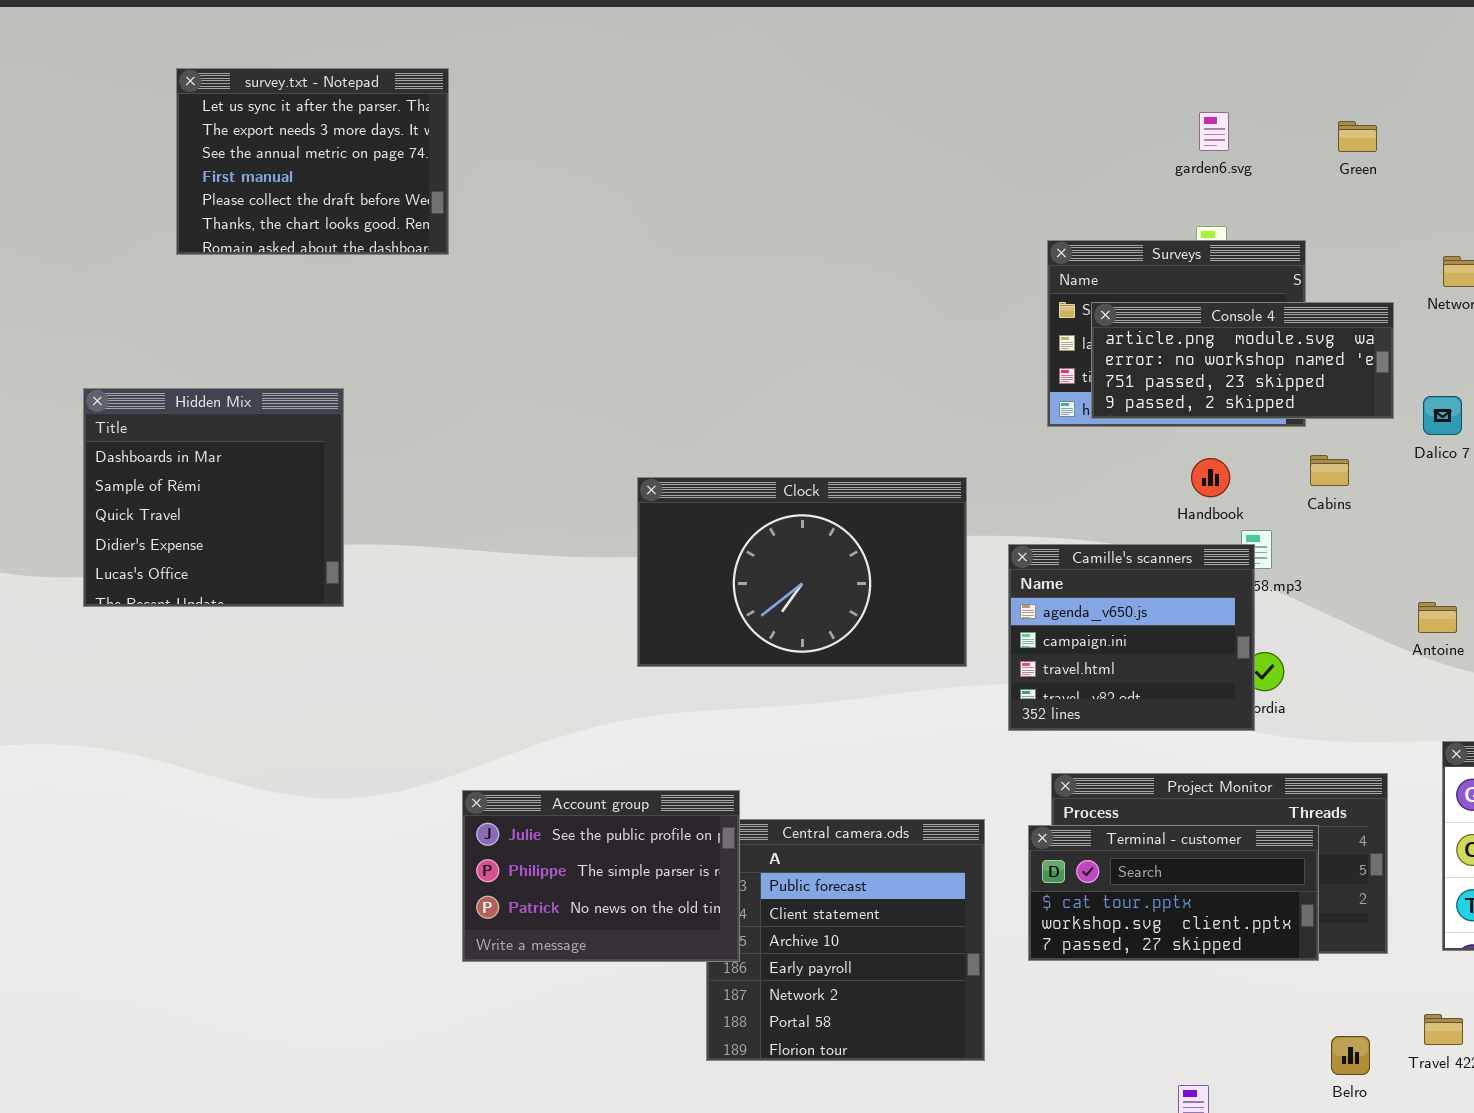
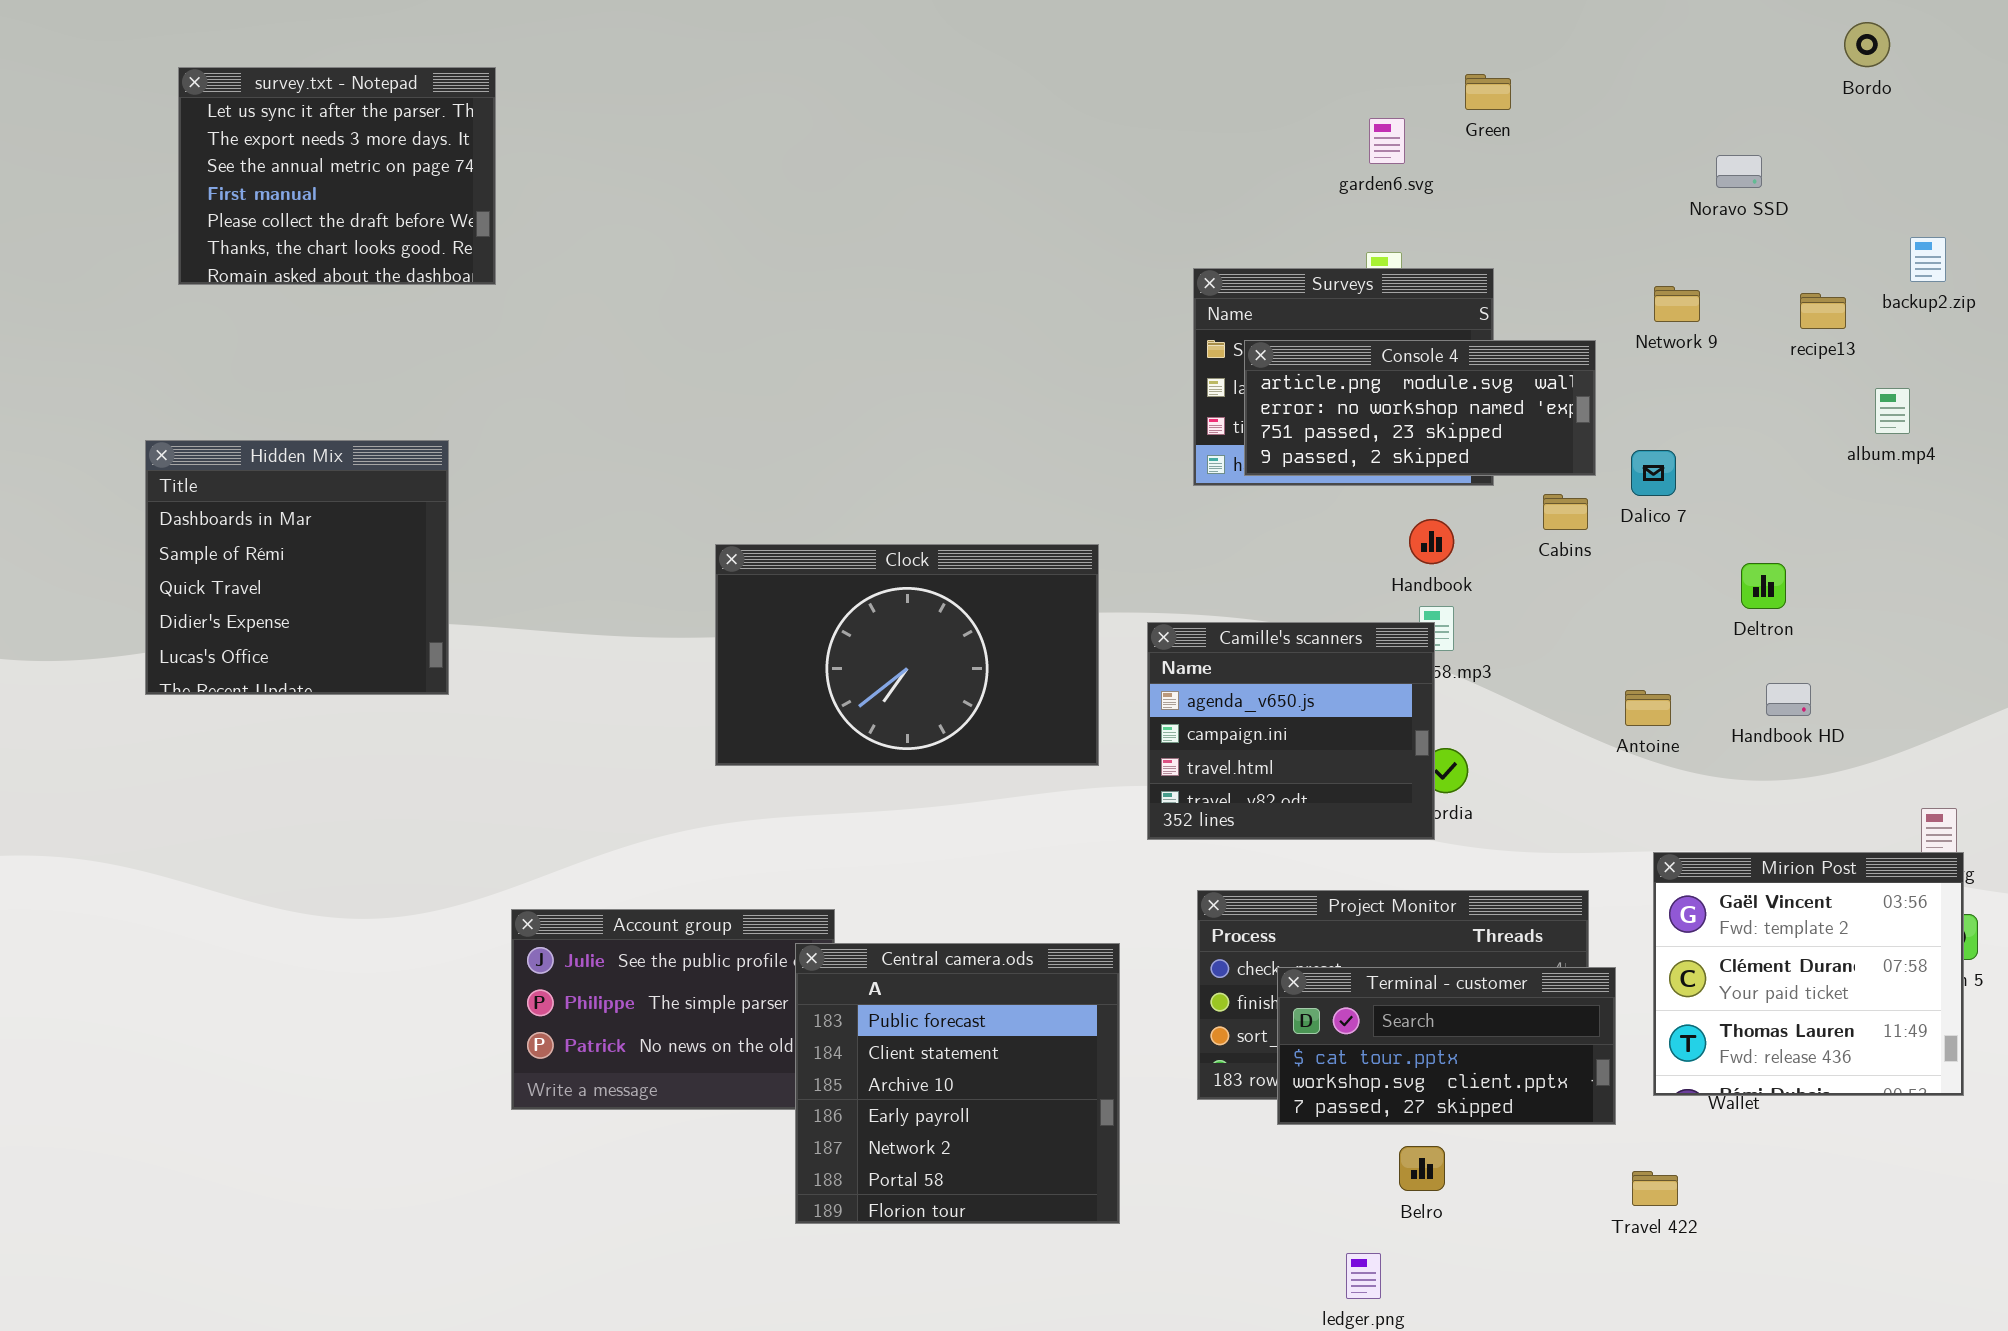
Green: [1338,121,1377,152] -> [1465,74,1511,110], moved
Hidden Mix: [83,388,344,607] -> [145,440,449,695], moved
Cabins: [1310,455,1349,486] -> [1543,494,1588,530], moved
Handbook: [1191,458,1230,497] -> [1409,519,1454,564], moved
Central camera.ods: [706,819,985,1061] -> [795,943,1120,1224], raised
Terminal - customer: [1028,825,1319,961] -> [1277,967,1616,1125], moved
Belro: [1331,1036,1370,1075] -> [1399,1146,1445,1191], moved

